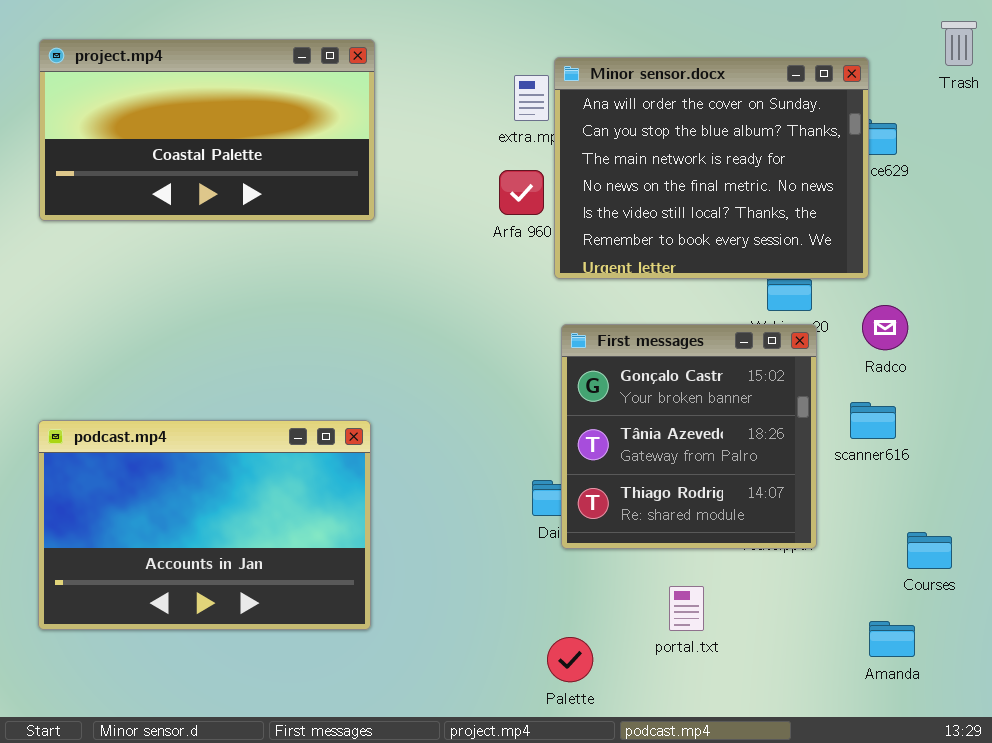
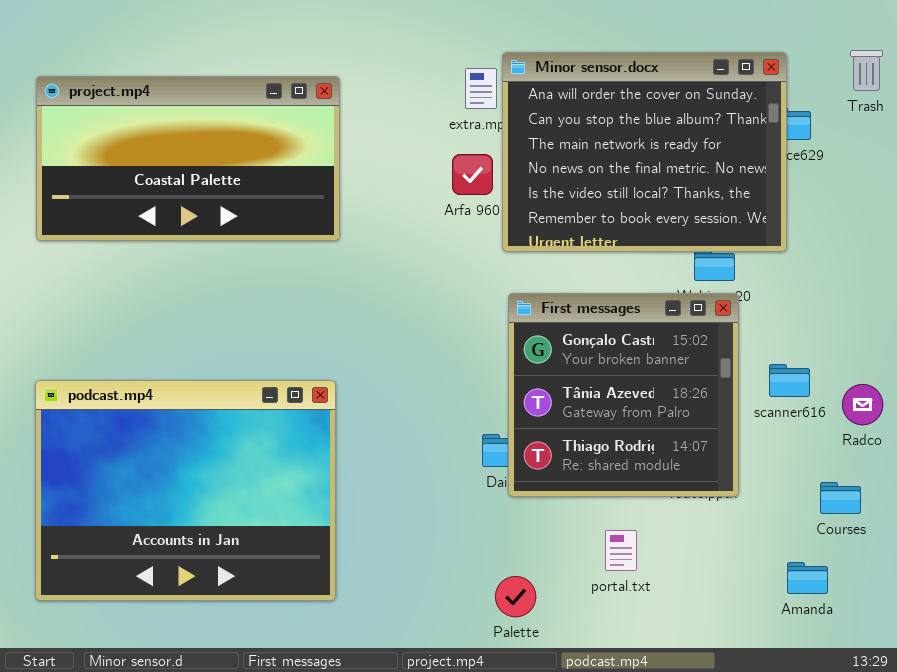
Trash: [941,21,977,66] -> [850,50,883,91], moved
project.mp4: [39,39,375,221] -> [36,76,340,241], moved
Radco: [862,305,908,350] -> [842,384,883,425], moved
podcast.mp4: [38,420,371,630] -> [35,380,336,601], resized

